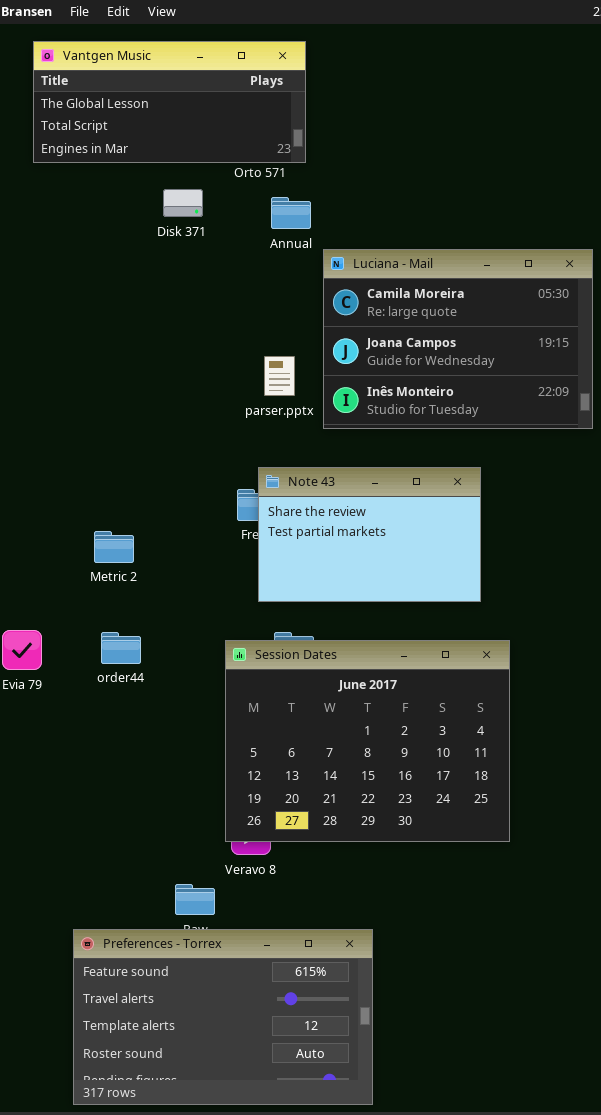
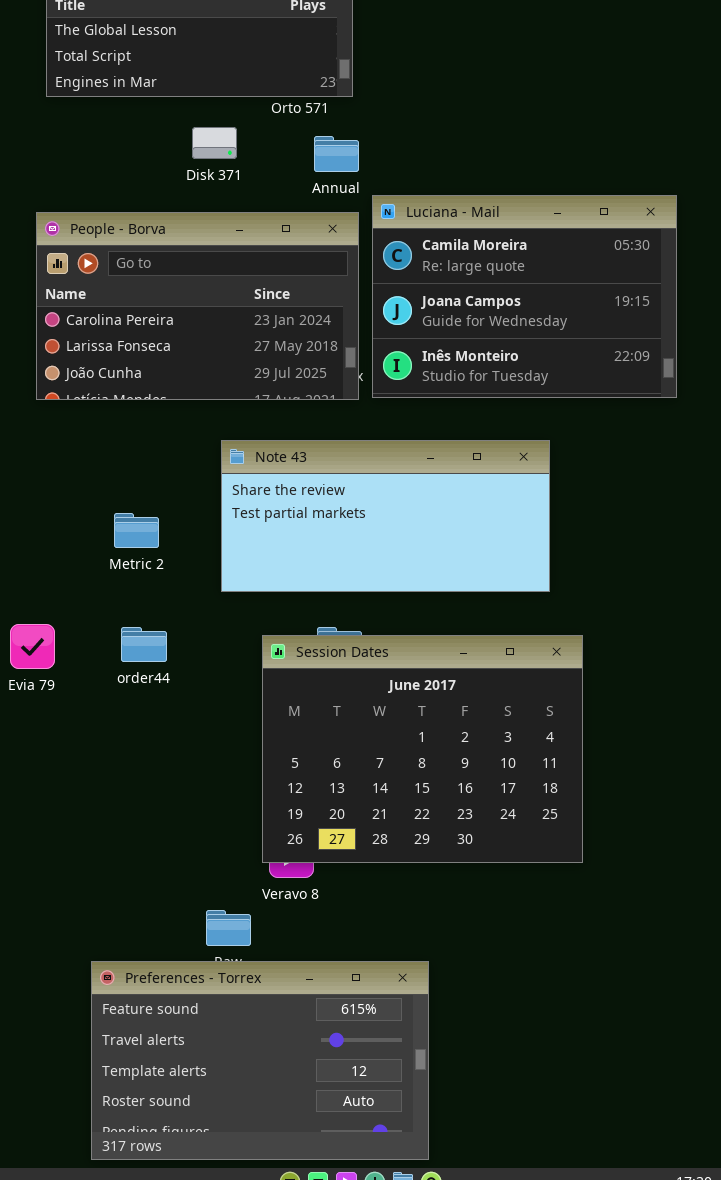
People - Borva: none -> [36,212,359,400], opened
Note 43: [258,467,481,602] -> [221,440,550,592], resized

